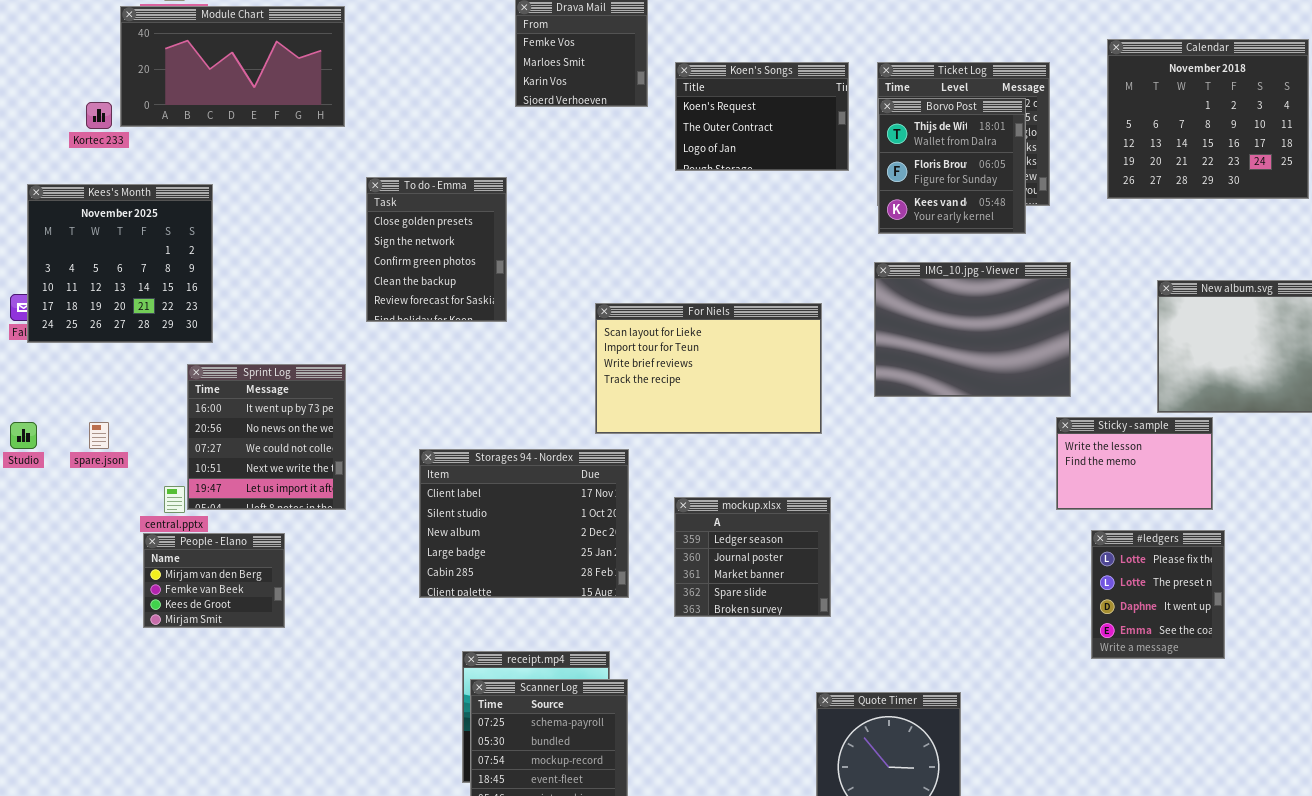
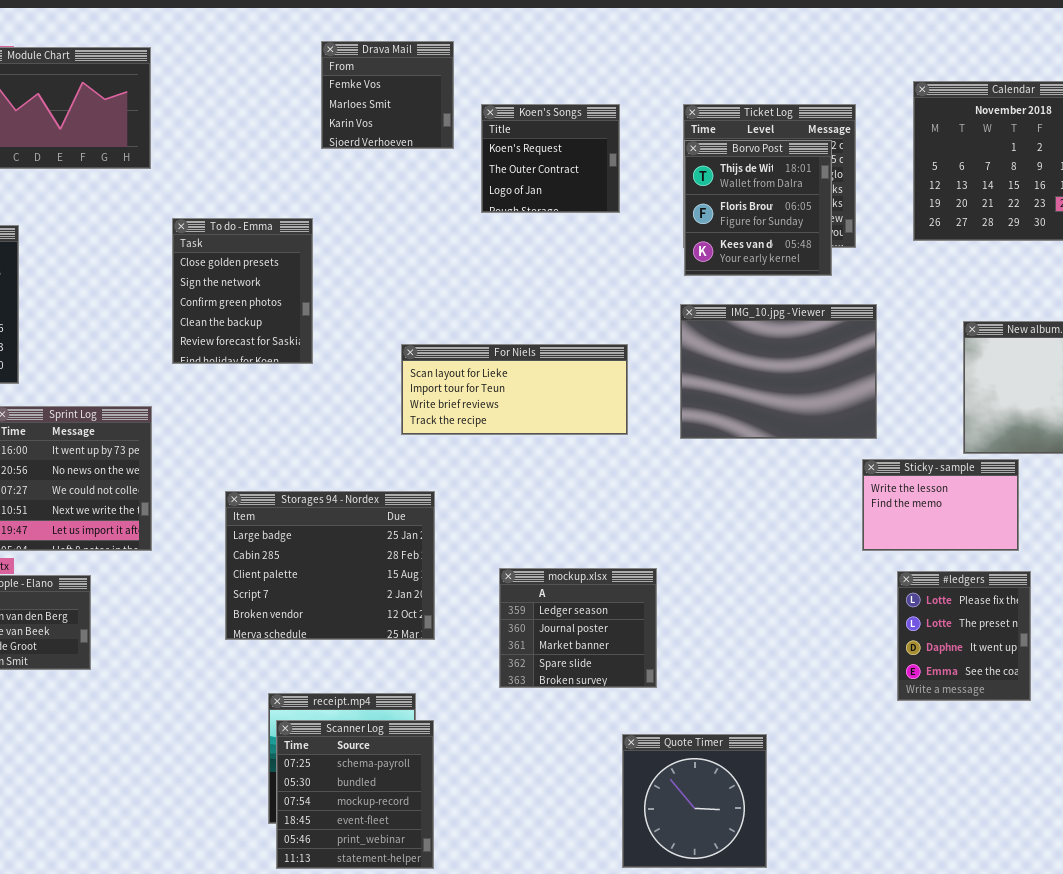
Koen's Songs: [675,62,849,171] -> [481,104,620,213], resized
For Niels: [595,303,822,434] -> [401,344,628,435], resized
Storages 94 - Nordex: [419,449,629,598] -> [225,491,435,640], scrolled down 3 rows
mockup.xlsx: [674,497,831,617] -> [499,568,657,688], moved

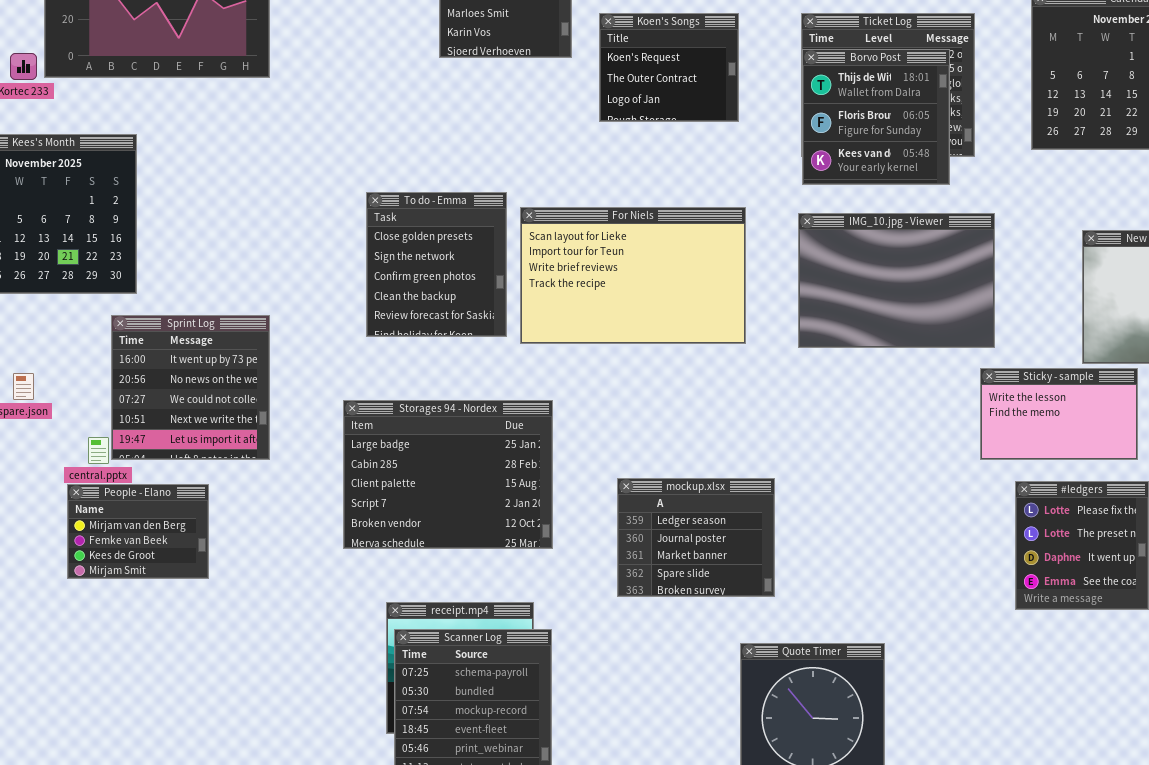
To do - Emma: [172,218,313,364] -> [366,192,507,337], moved
For Niels: [401,344,628,435] -> [520,207,746,344], resized

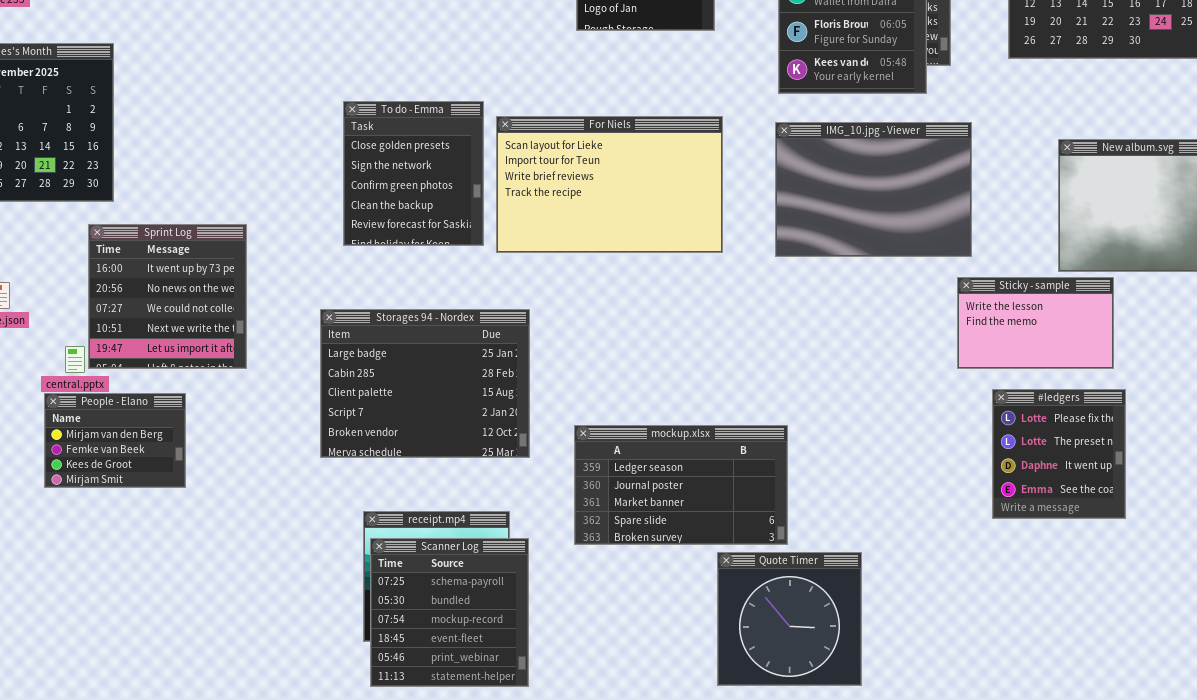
mockup.xlsx: [617,478,775,597] -> [574,425,788,545], moved, resized

